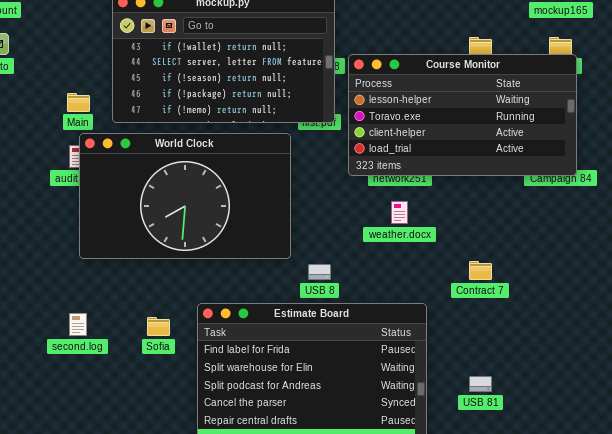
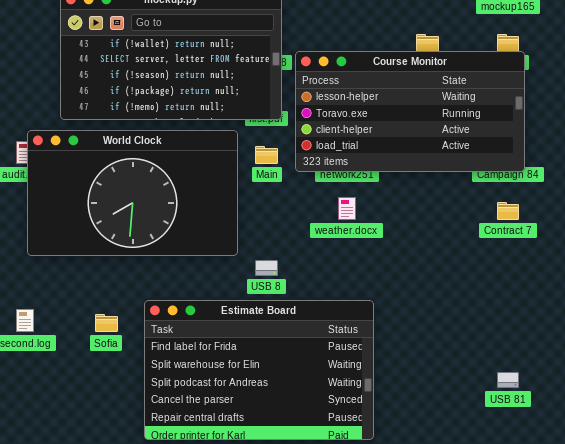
Main: [67,93,90,112] -> [255,146,278,164], moved
Contract 7: [469,261,492,280] -> [497,202,519,220], moved
USB 81: [469,376,492,392] -> [497,372,519,388], moved

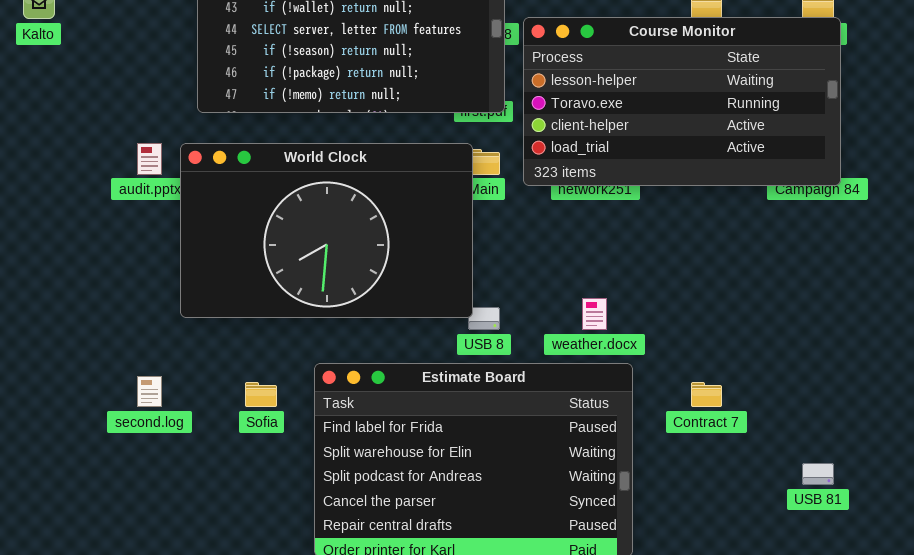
World Clock: [27,130,238,256] -> [180,143,473,318], moved
weather.docx: [338,197,356,220] -> [582,298,607,330], moved
Contract 7: [497,202,519,220] -> [691,382,722,407], moved

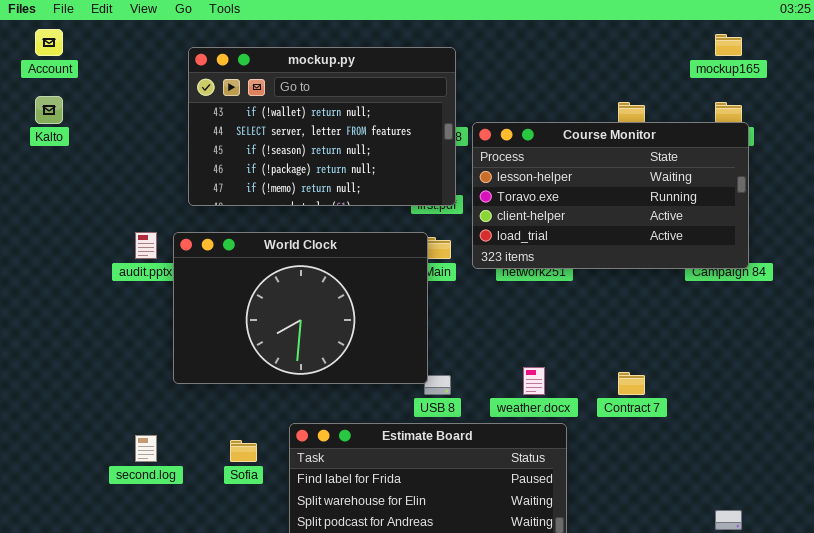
Contract 7: [691,382,722,407] -> [618,372,645,395], moved

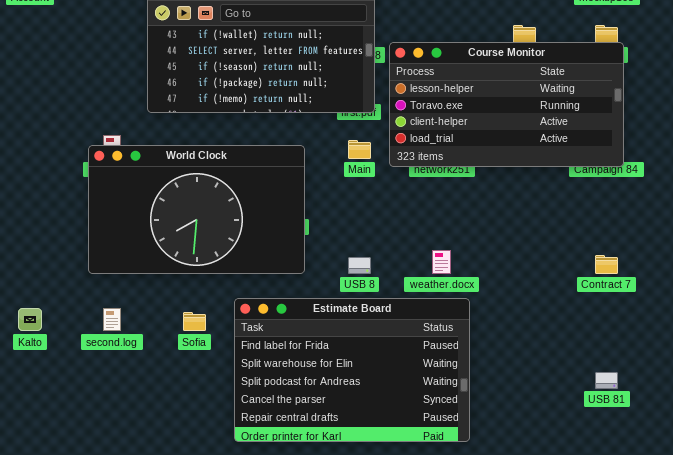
Kalto: [35,96,63,124] -> [18,308,42,331], moved
World Clock: [173,232,428,384] -> [88,145,305,274], moved
Contract 7: [618,372,645,395] -> [595,255,618,274], moved

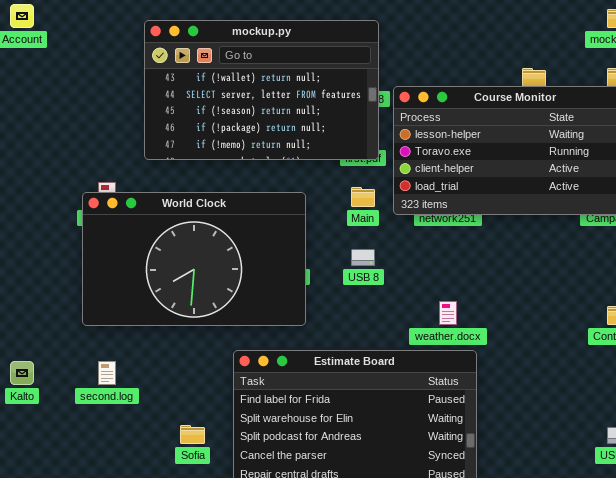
USB 8: [348,257,371,274] -> [351,249,375,266], moved
Sofia: [183,312,206,331] -> [180,425,205,444], moved

